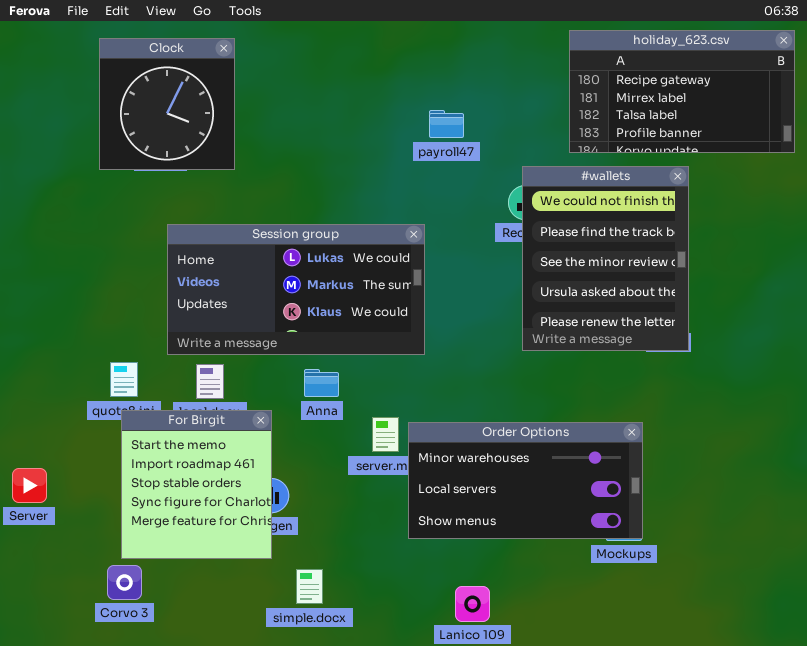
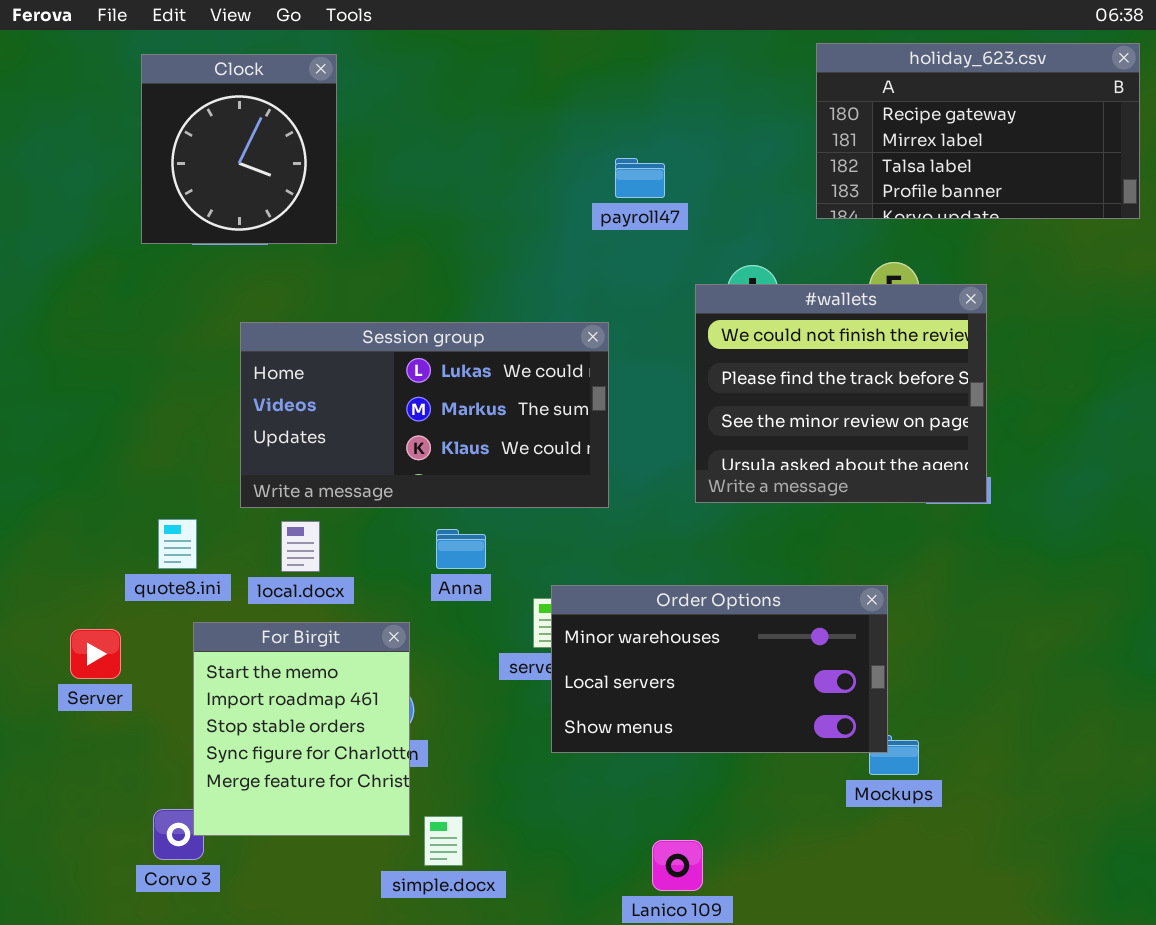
#wallets: [522,166,689,351] -> [695,284,987,503], resized
For Birgit: [121,410,272,559] -> [193,622,410,836], moved
Order Options: [408,422,643,539] -> [551,585,888,753], moved
Server: [12,468,47,503] -> [70,629,121,679], moved

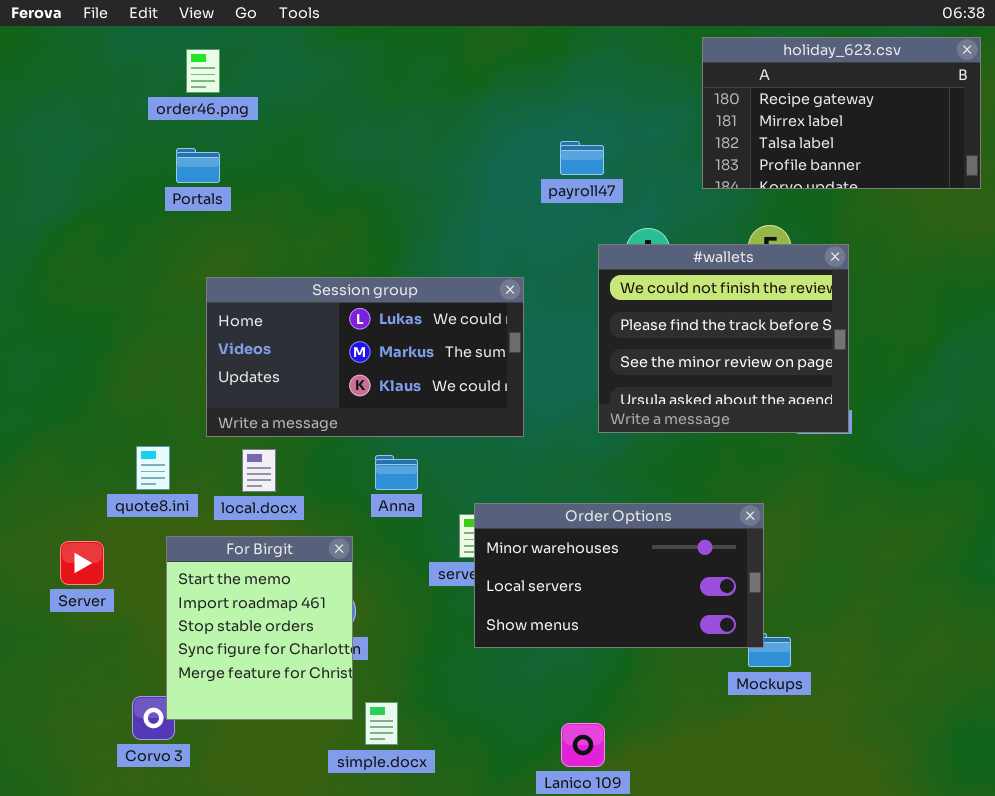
Clock: [141,54,337,244] -> none, closed
payroll47: [615,158,665,198] -> [560,141,604,175], moved

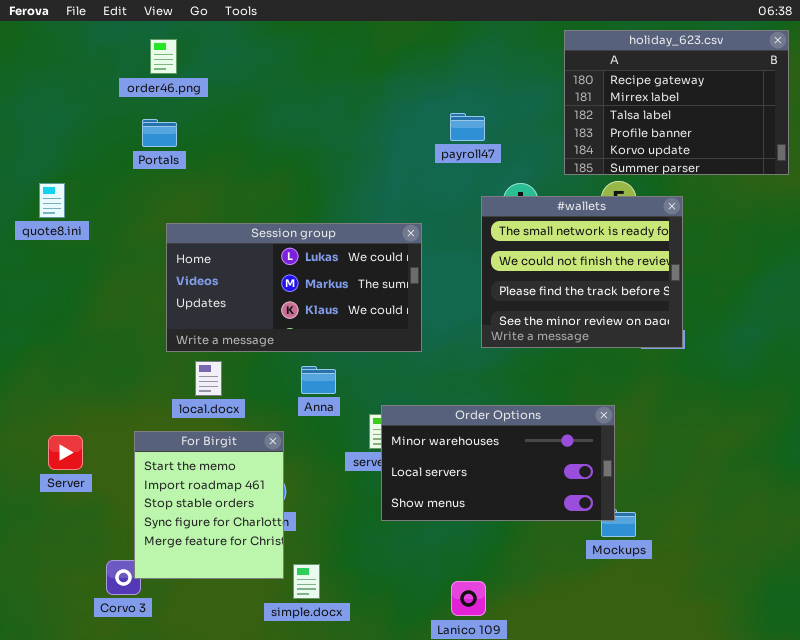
holiday_623.csv: [702,37,981,189] -> [564,30,789,175], resized
#wallets: [598,244,849,433] -> [481,196,683,348], scrolled up 1 row
quote8.ini: [136,446,170,490] -> [39,183,65,218], moved

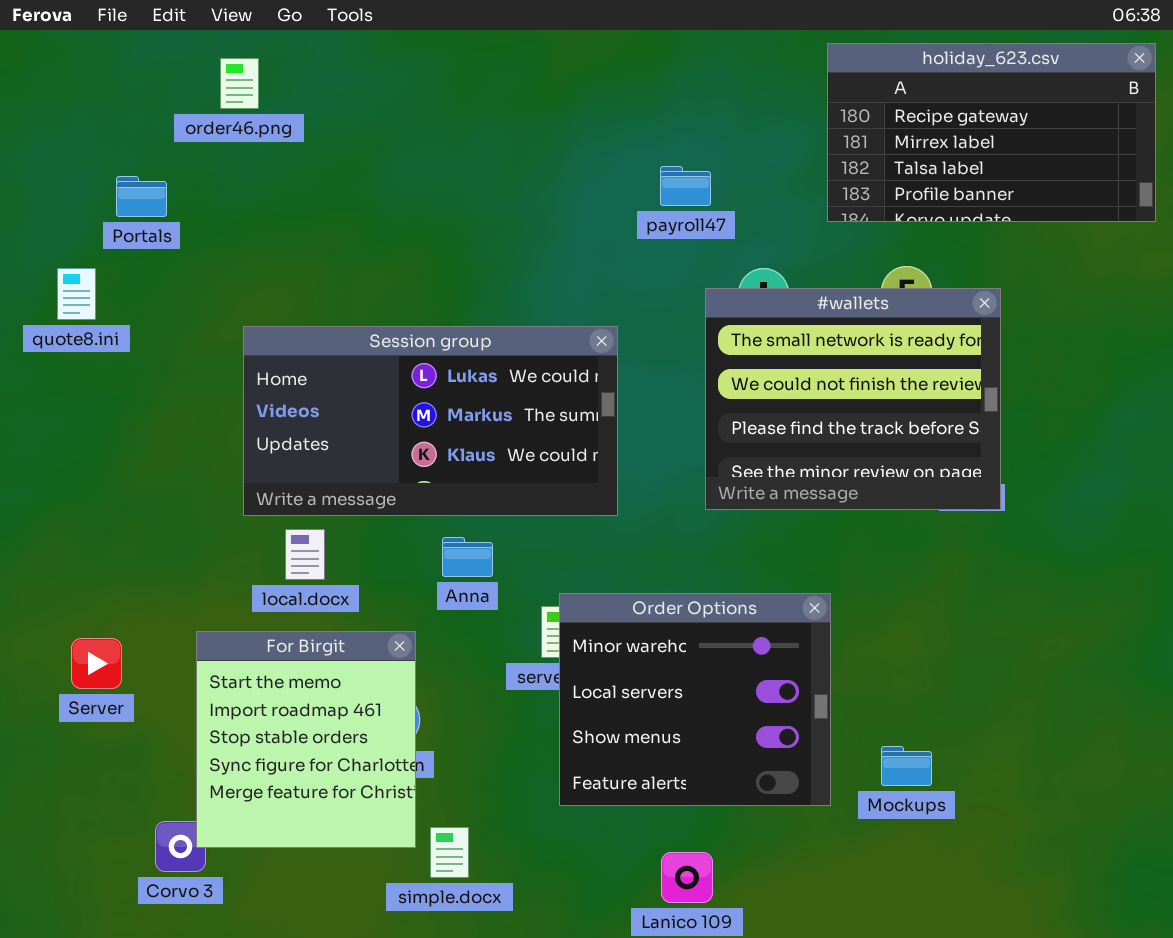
holiday_623.csv: [564,30,789,175] -> [827,43,1156,222], resized
Portals: [142,119,177,147] -> [116,176,167,217], moved
Order Options: [381,405,615,521] -> [559,593,831,806], resized

